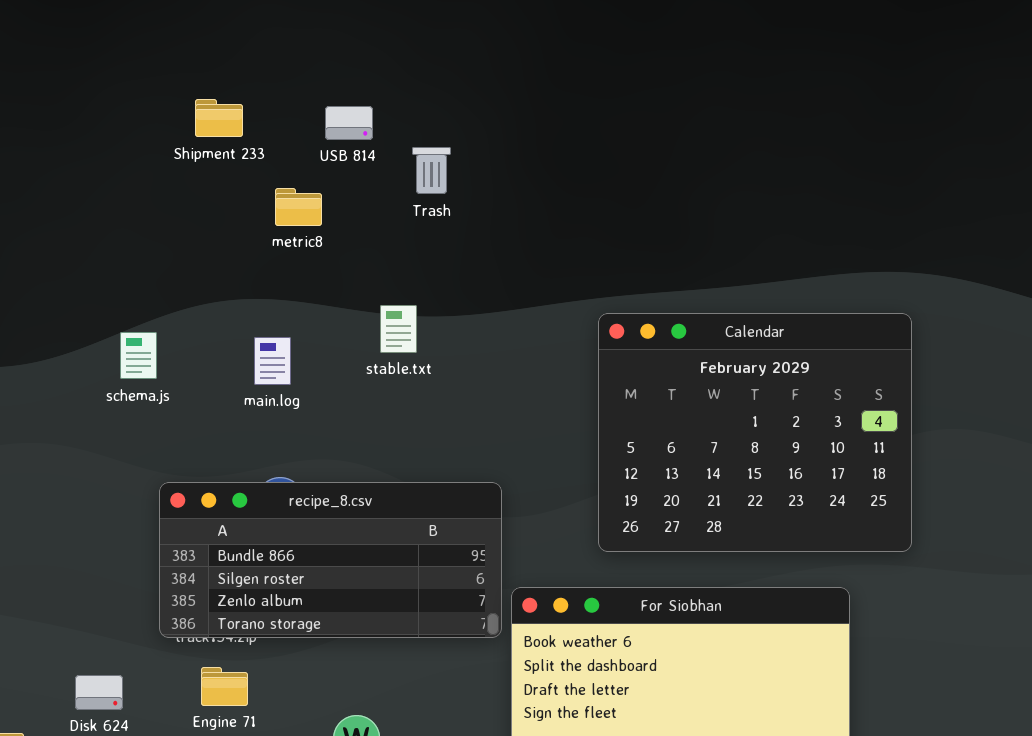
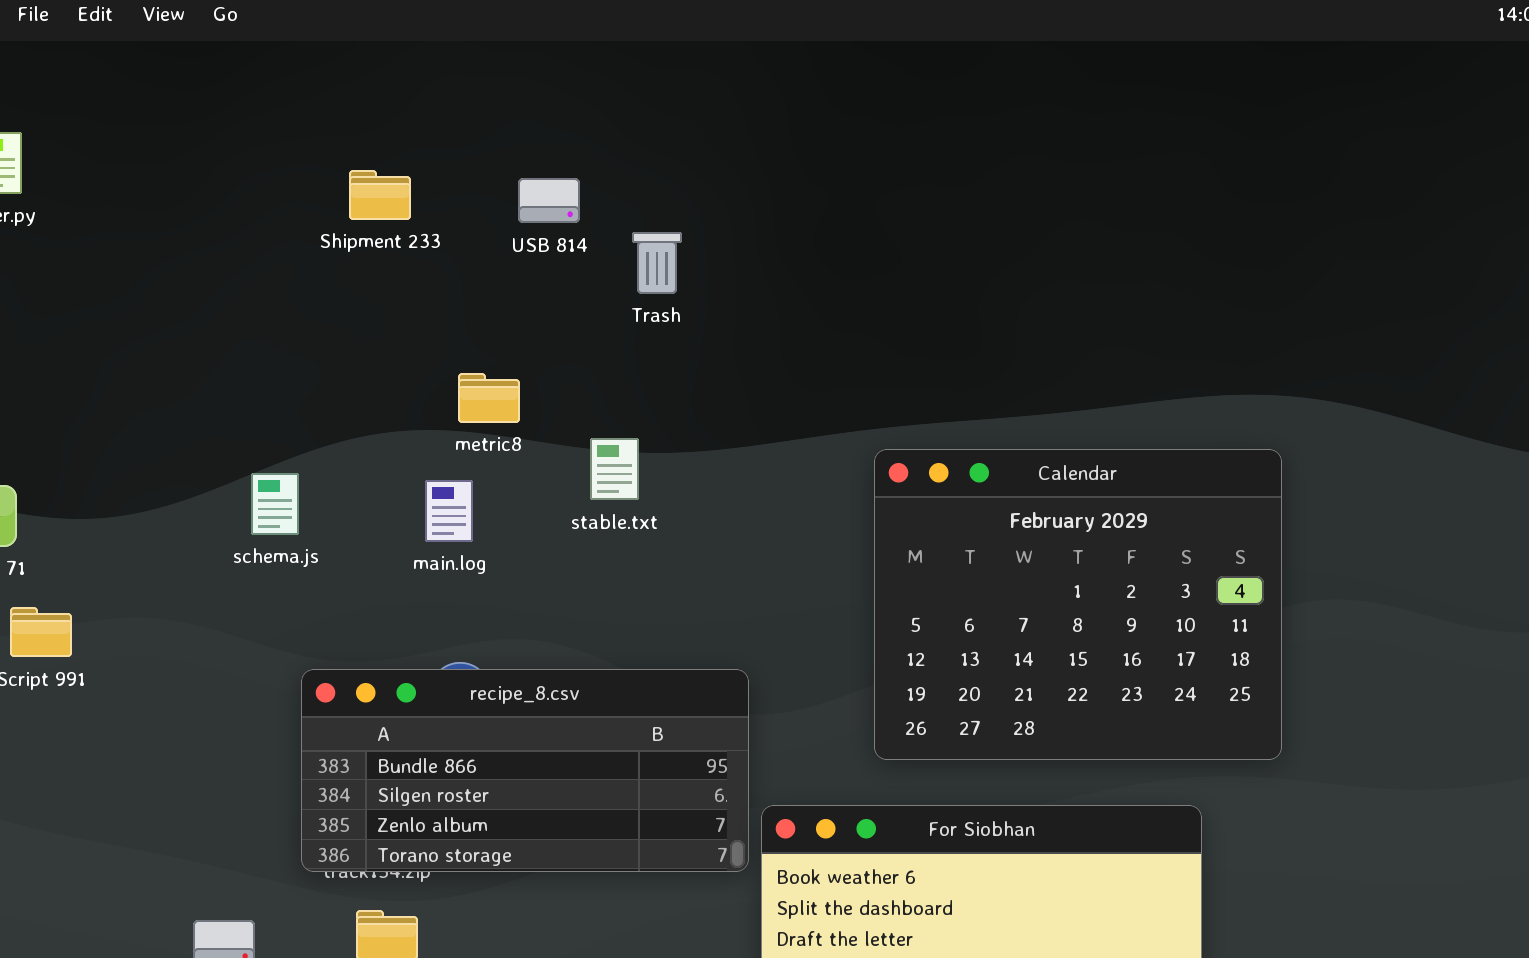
metric8: [275,188,322,226] -> [458,373,520,423], moved

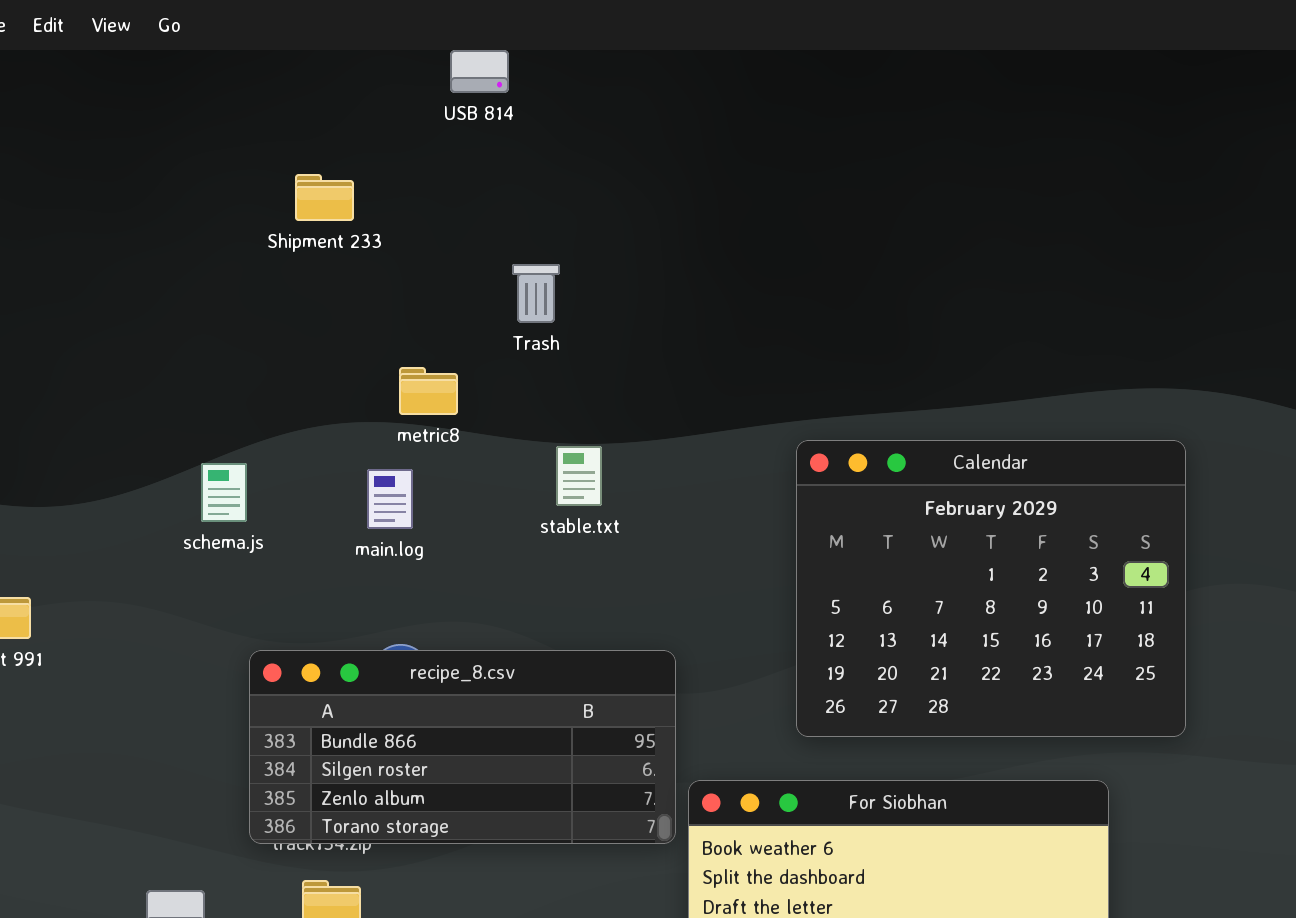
USB 814: [518,178,580,223] -> [450,50,509,93], moved
Trash: [632,232,682,294] -> [512,264,560,323], moved
stable.txt: [590,438,639,500] -> [556,446,602,506], moved

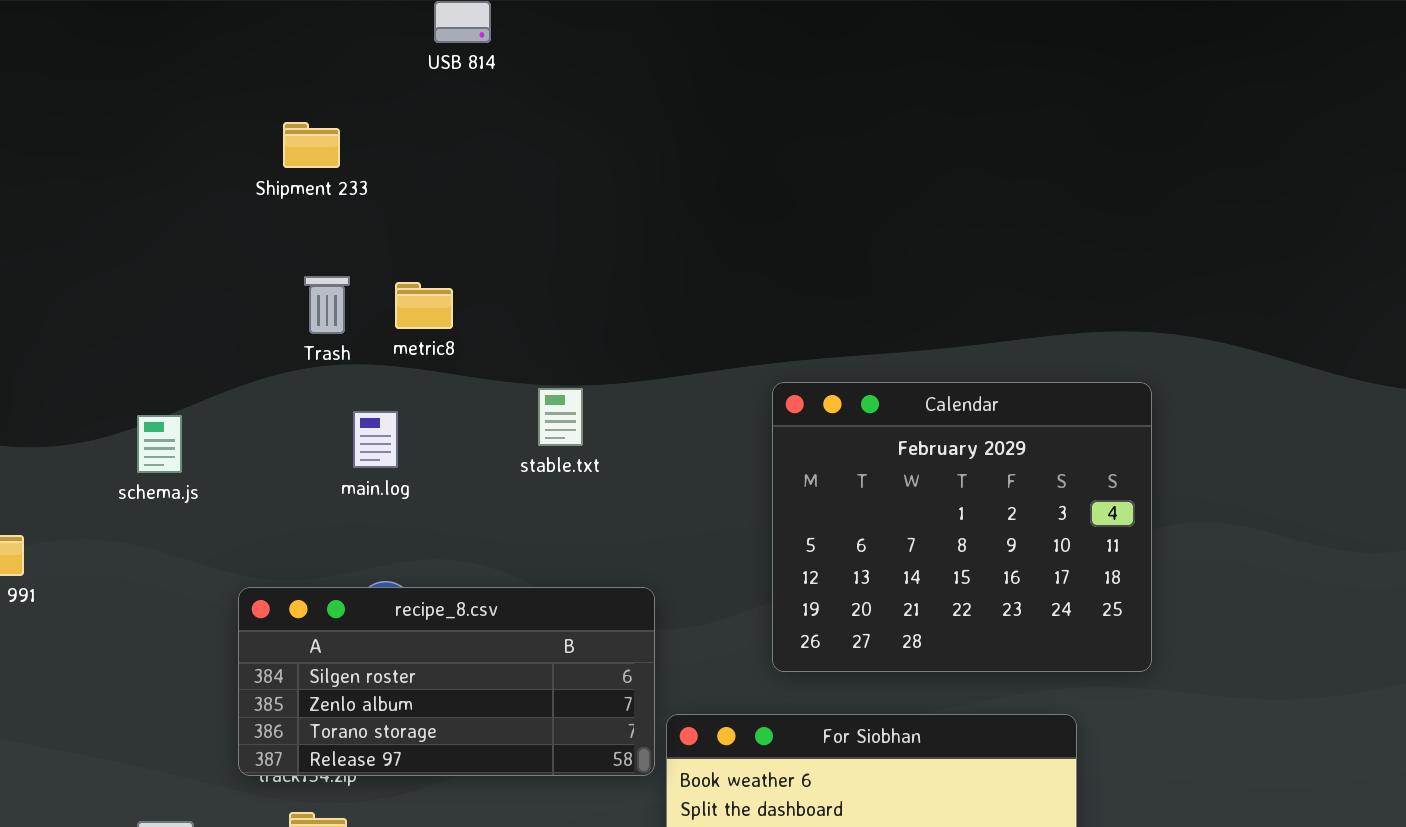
Trash: [512,264,560,323] -> [304,276,350,334], moved
metric8: [399,367,458,415] -> [395,282,453,329], moved
schema.js: [201,463,247,522] -> [137,415,182,473], moved
recipe_8.csv: [249,650,676,844] -> [238,587,655,776], scrolled down 1 row

